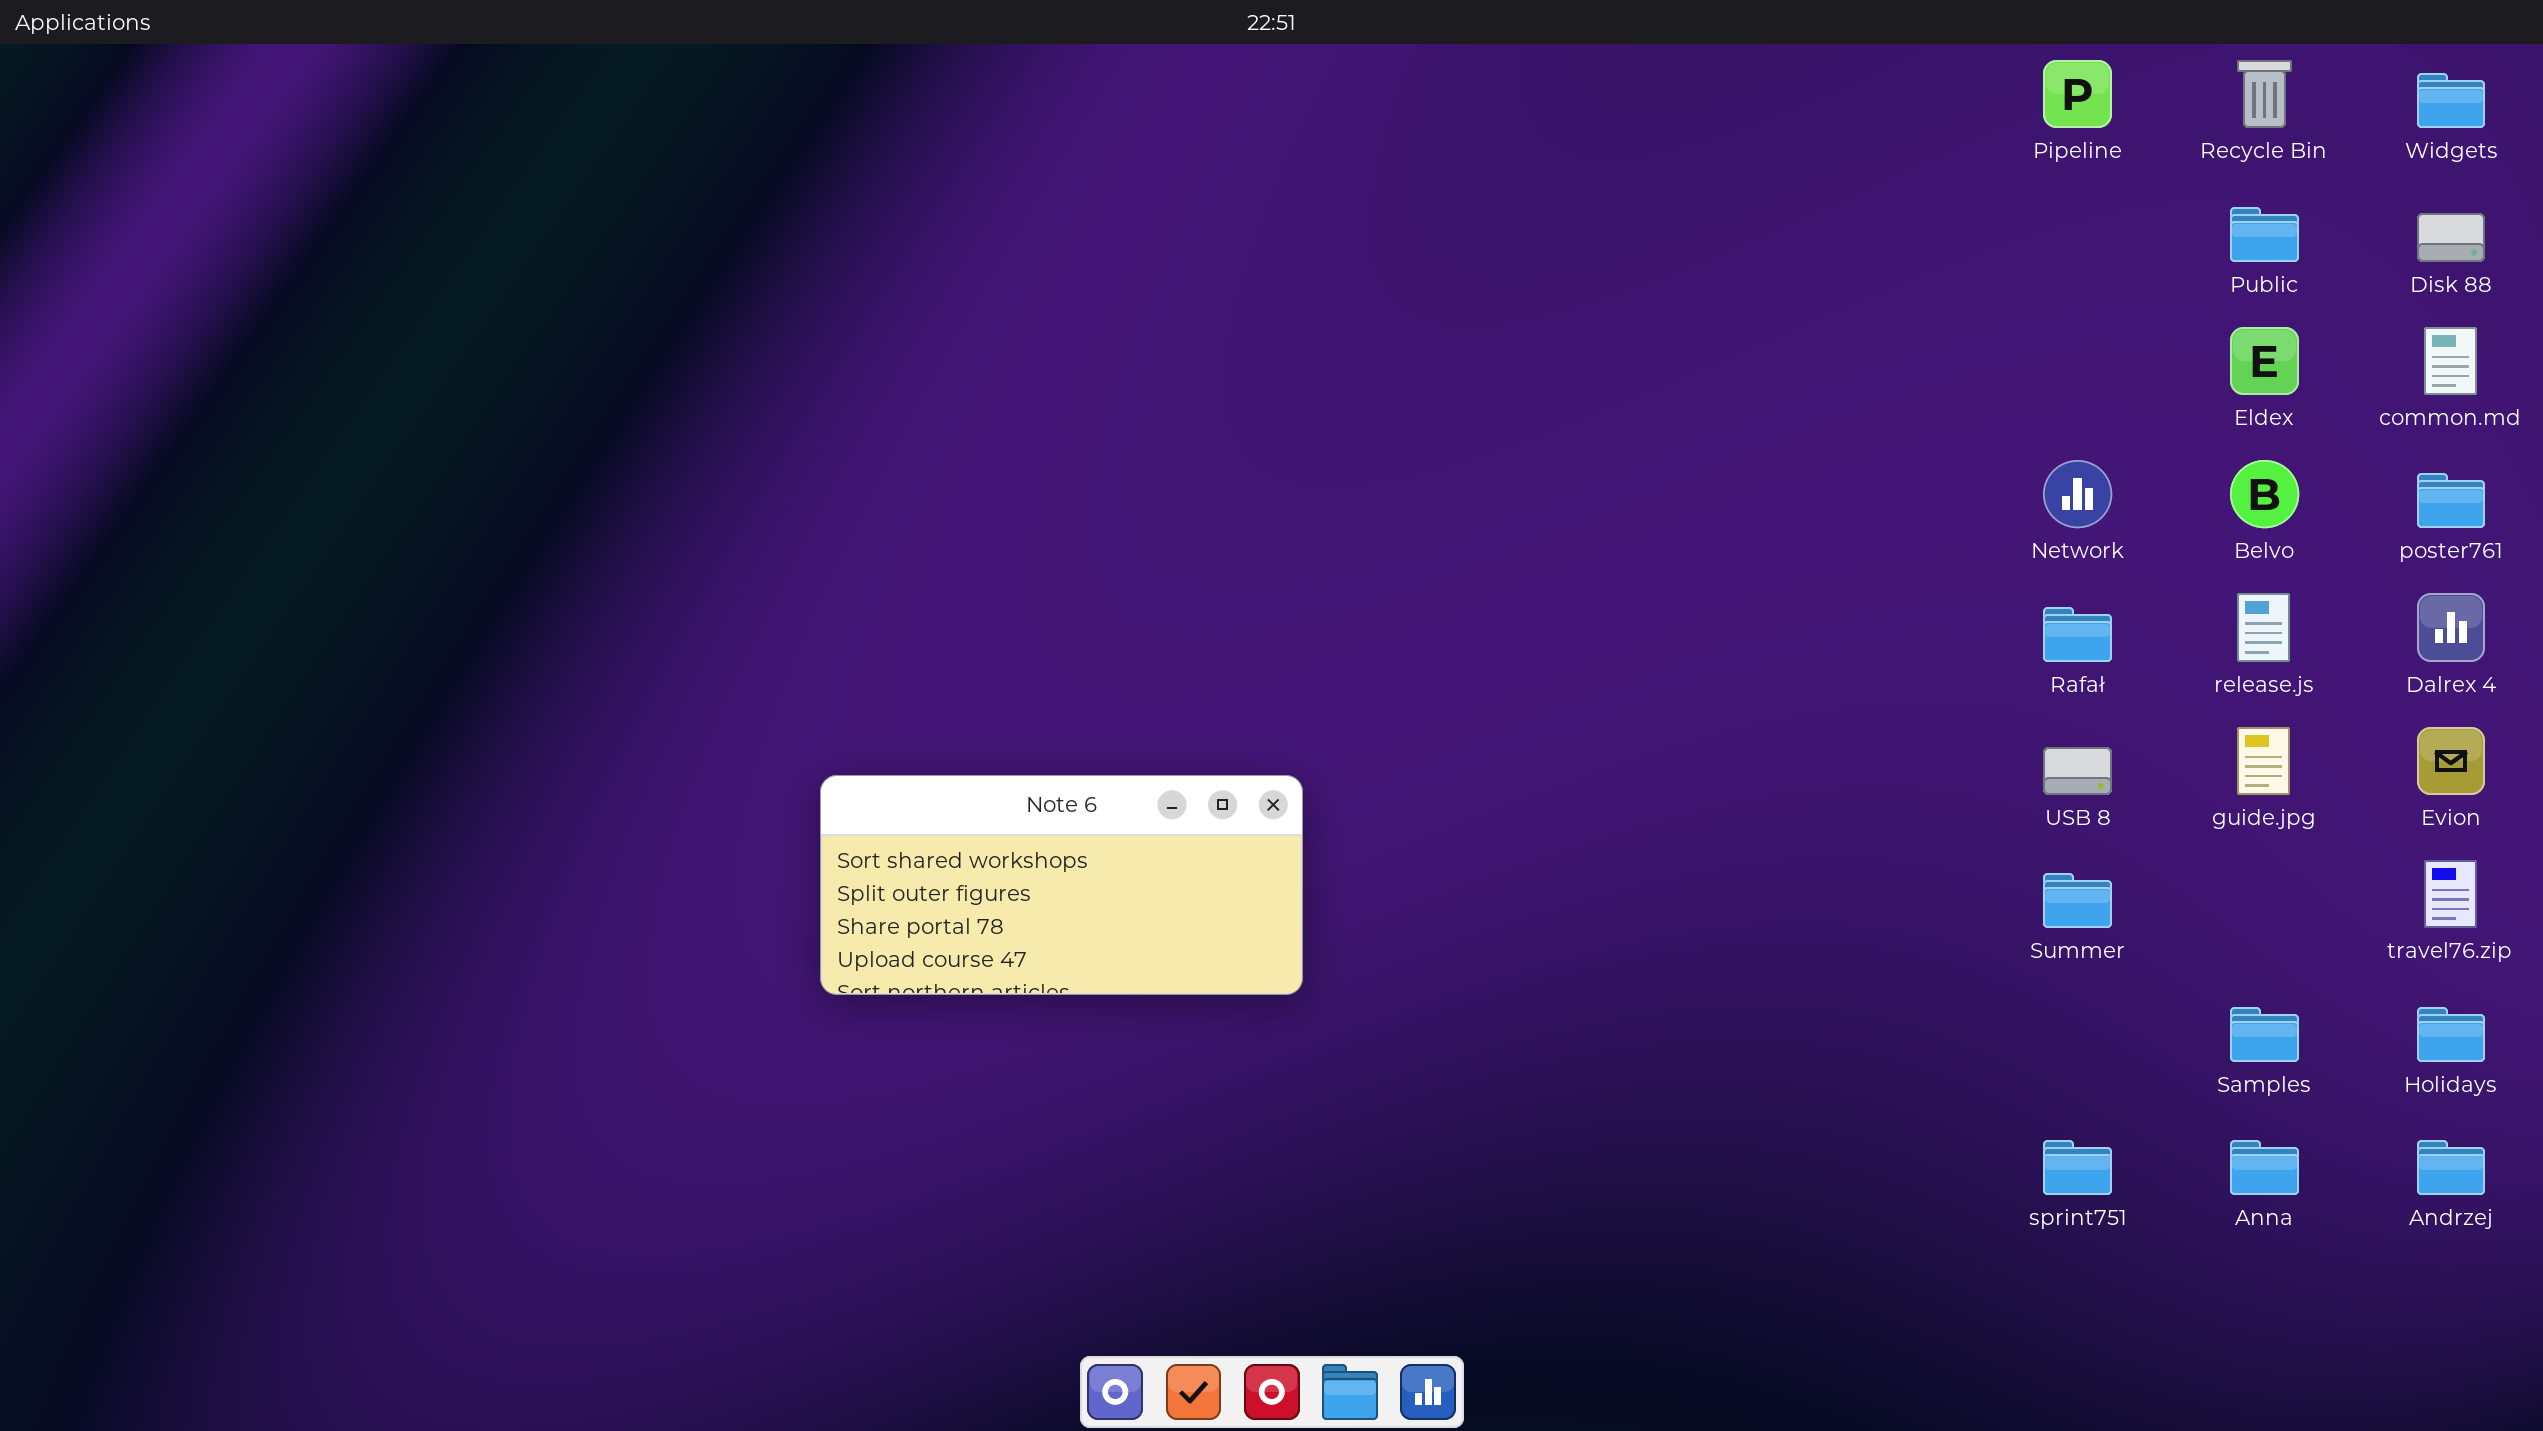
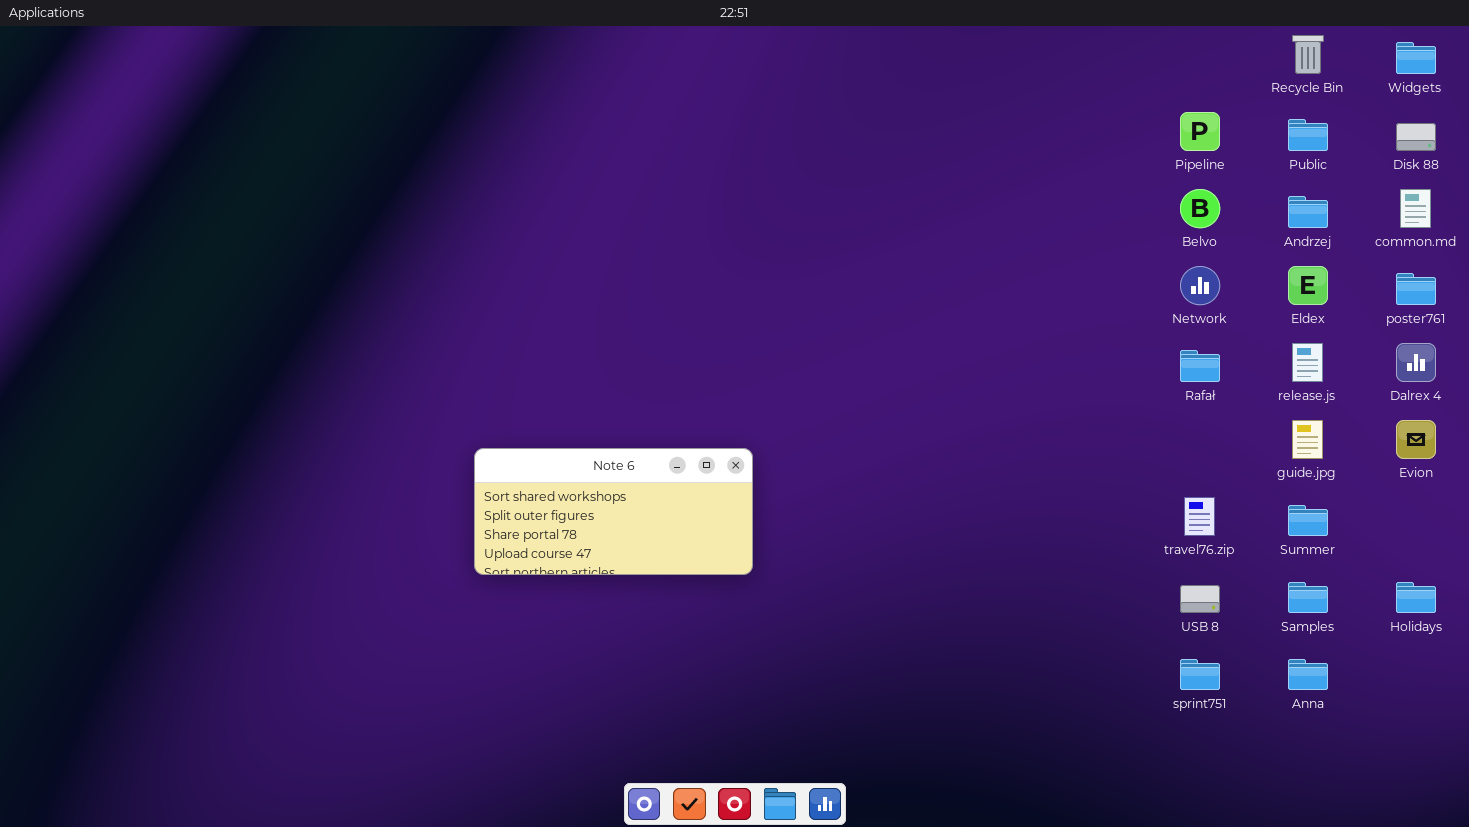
Pipeline: [2043,60,2112,128] -> [1180,112,1220,151], moved
Eldex: [2230,327,2299,395] -> [1288,266,1328,305], moved
Belvo: [2230,460,2299,528] -> [1180,189,1220,228], moved
USB 8: [2043,747,2112,795] -> [1180,585,1220,613], moved
travel76.zip: [2424,860,2477,928] -> [1184,497,1215,536], moved
Summer: [2043,873,2112,928] -> [1288,505,1328,536], moved
Andrzej: [2417,1140,2485,1195] -> [1288,196,1328,228], moved

